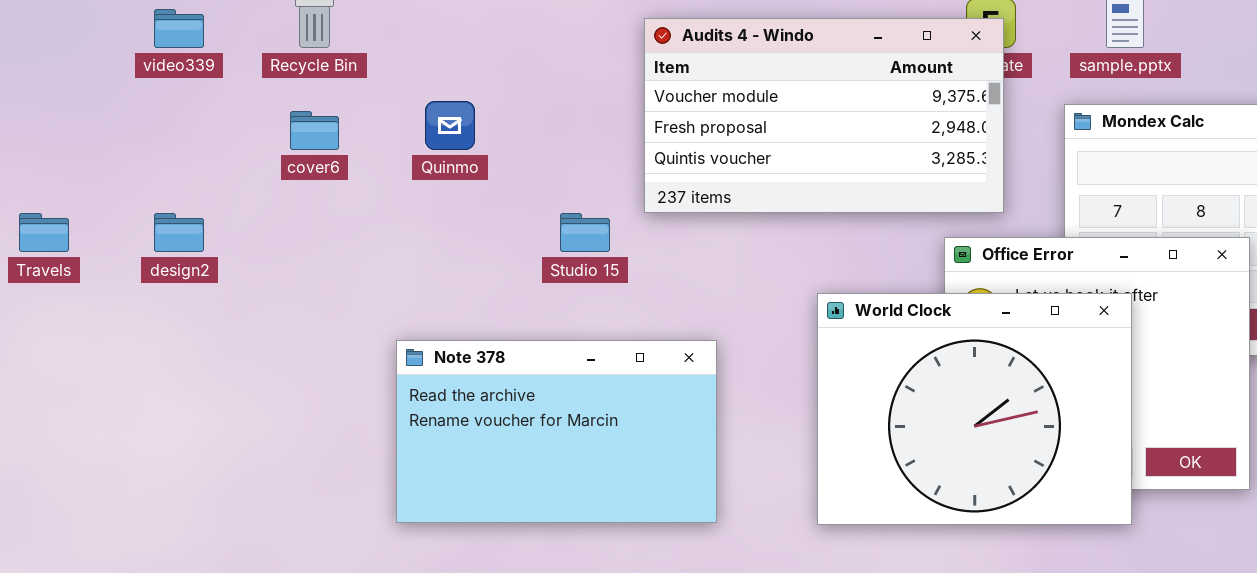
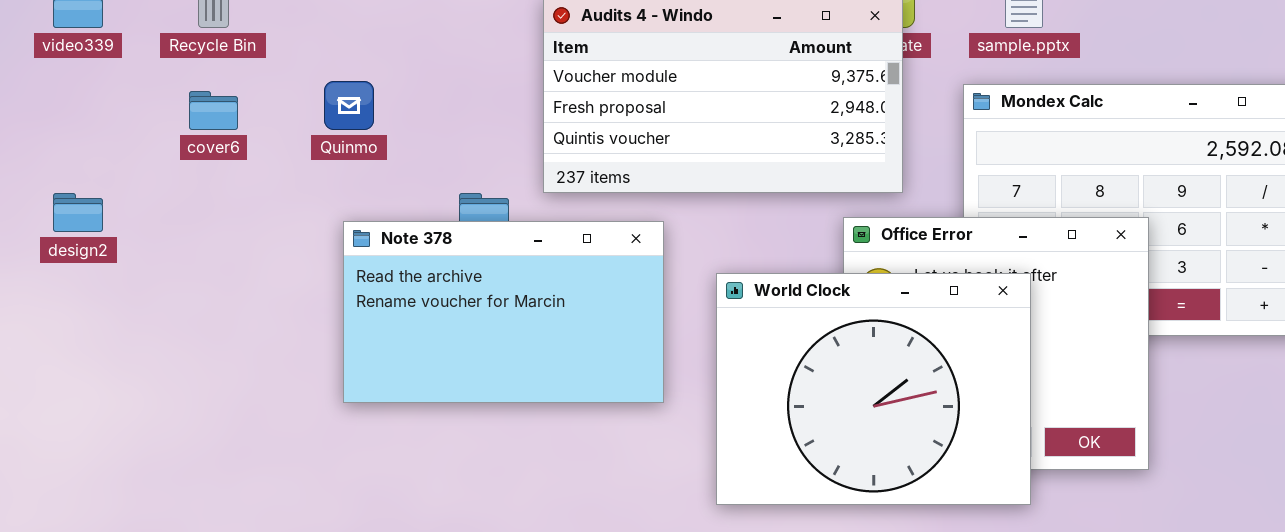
Note 378: [396,340,717,523] -> [343,221,664,403], moved

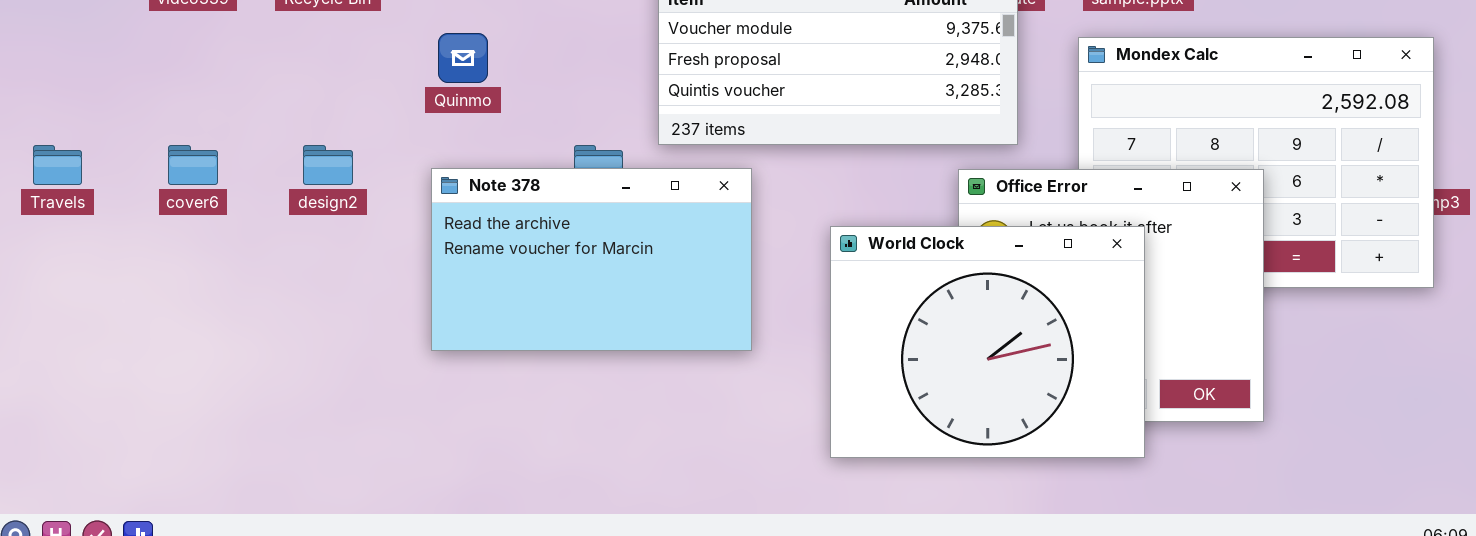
cover6: [189,91,238,130] -> [168,145,218,185], moved
design2: [53,193,103,232] -> [303,145,353,185], moved
Note 378: [343,221,664,403] -> [431,168,752,351], moved

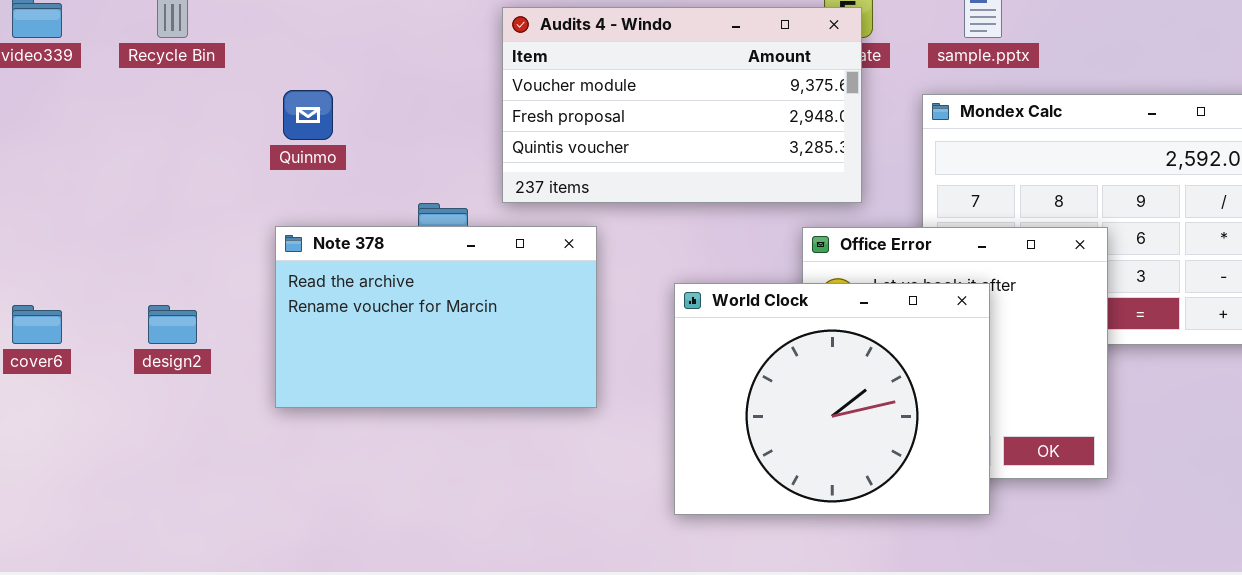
cover6: [168,145,218,185] -> [12,305,62,344], moved
design2: [303,145,353,185] -> [148,305,197,344], moved

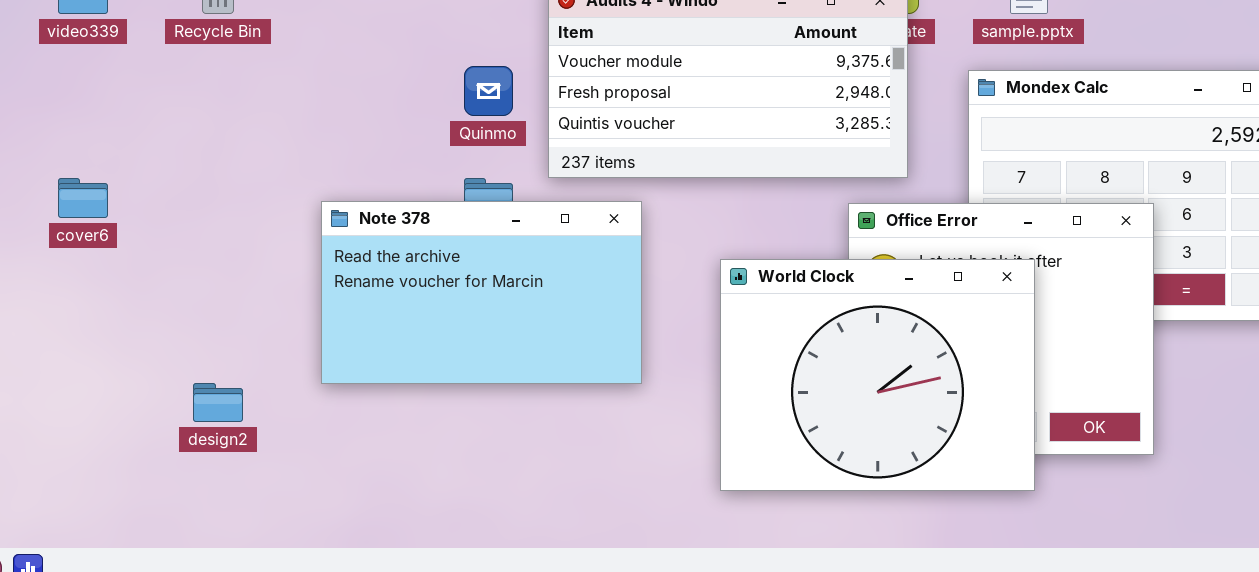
Quinmo: [283,90,333,140] -> [464,66,513,116], moved
cover6: [12,305,62,344] -> [58,178,108,218], moved
design2: [148,305,197,344] -> [193,383,243,422], moved

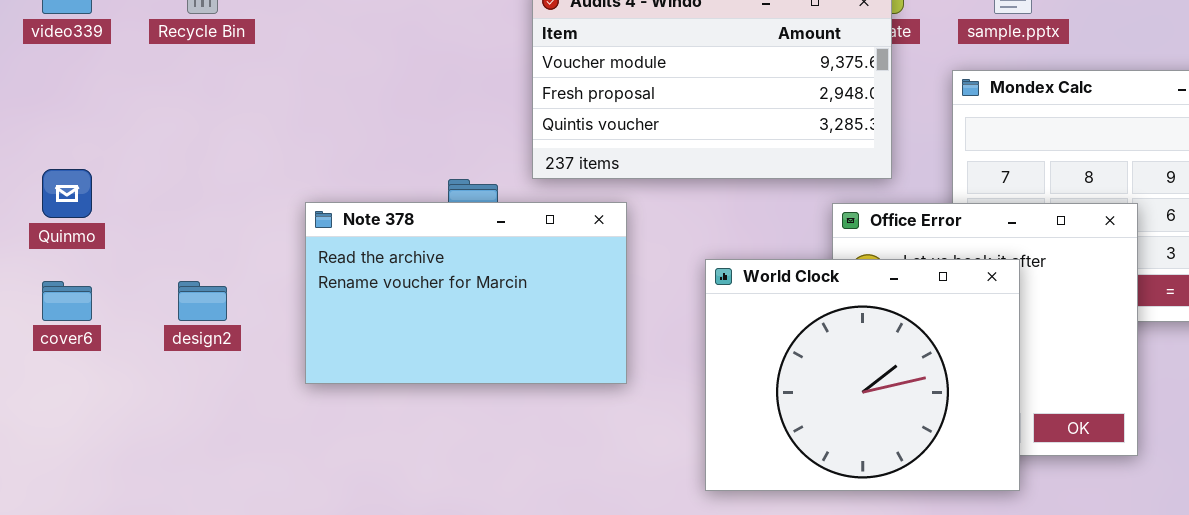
Quinmo: [464,66,513,116] -> [42,169,92,218], moved
cover6: [58,178,108,218] -> [42,281,92,321], moved
design2: [193,383,243,422] -> [178,281,227,321], moved

